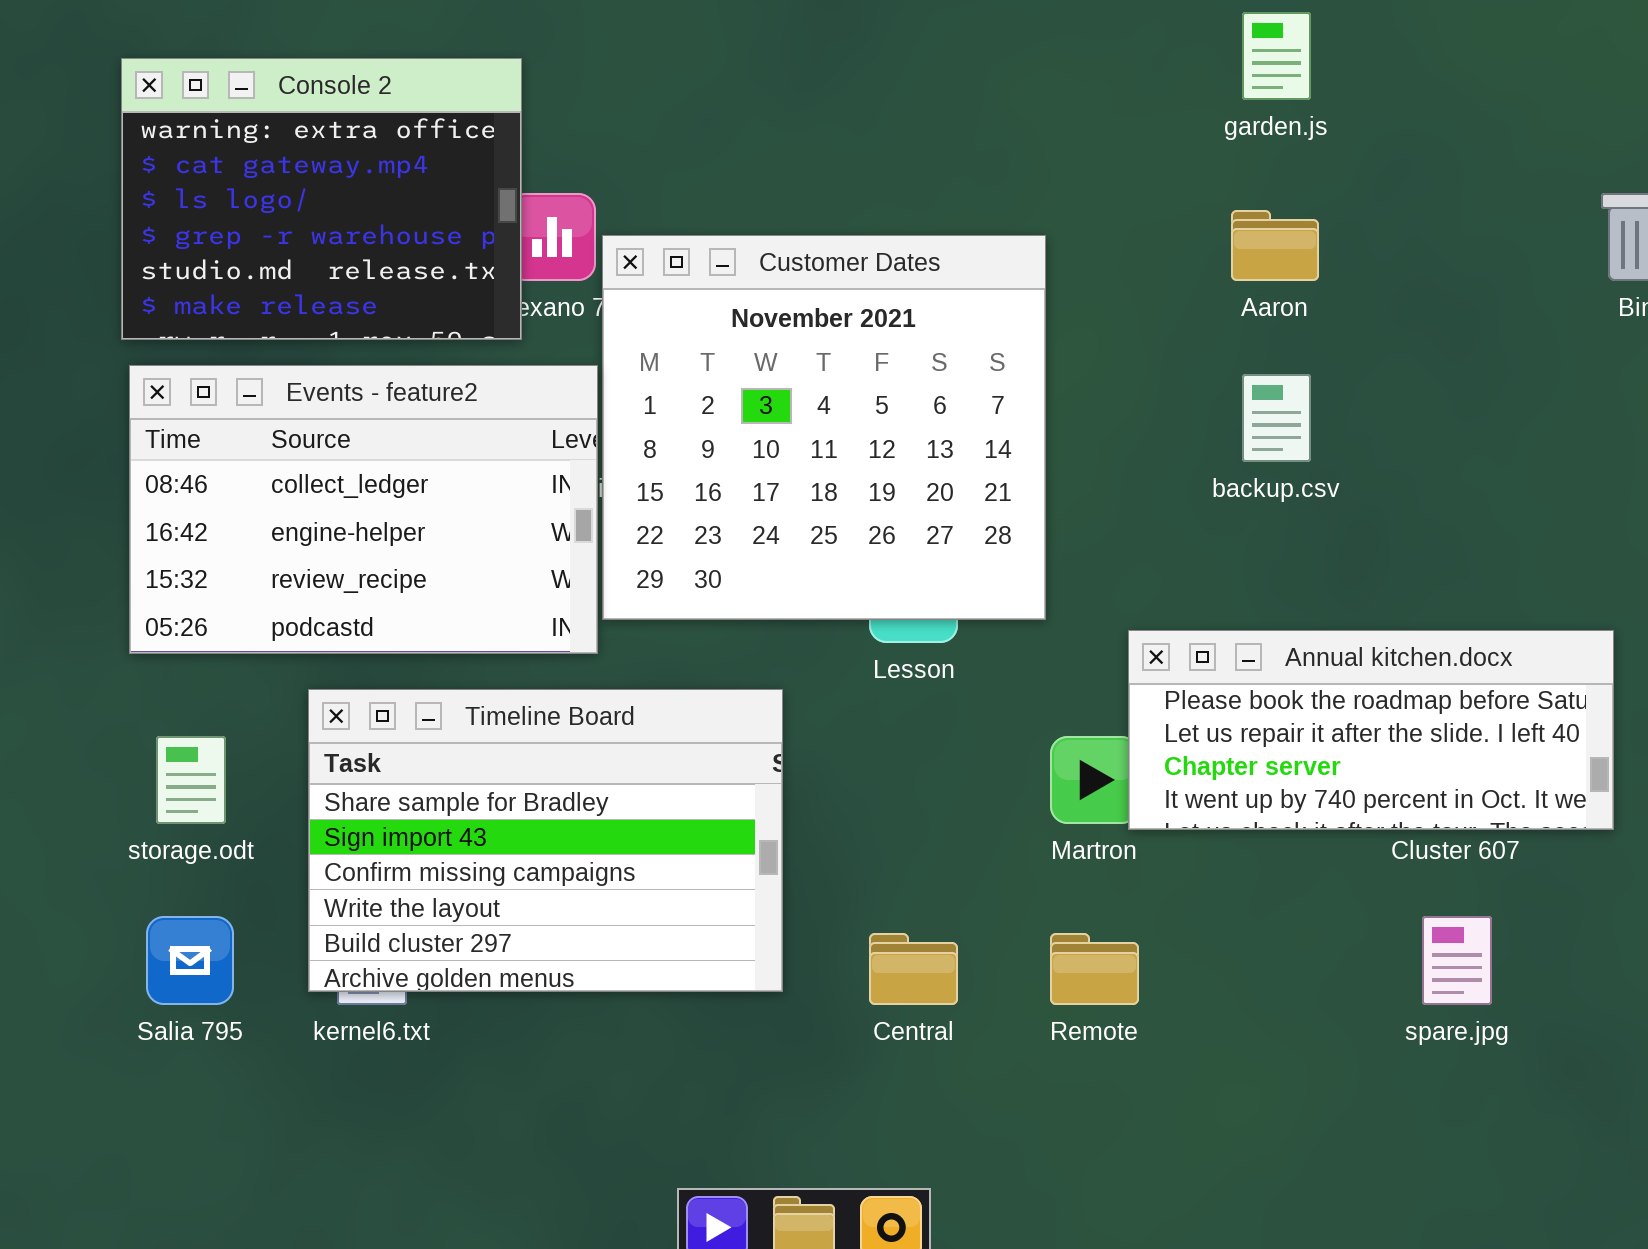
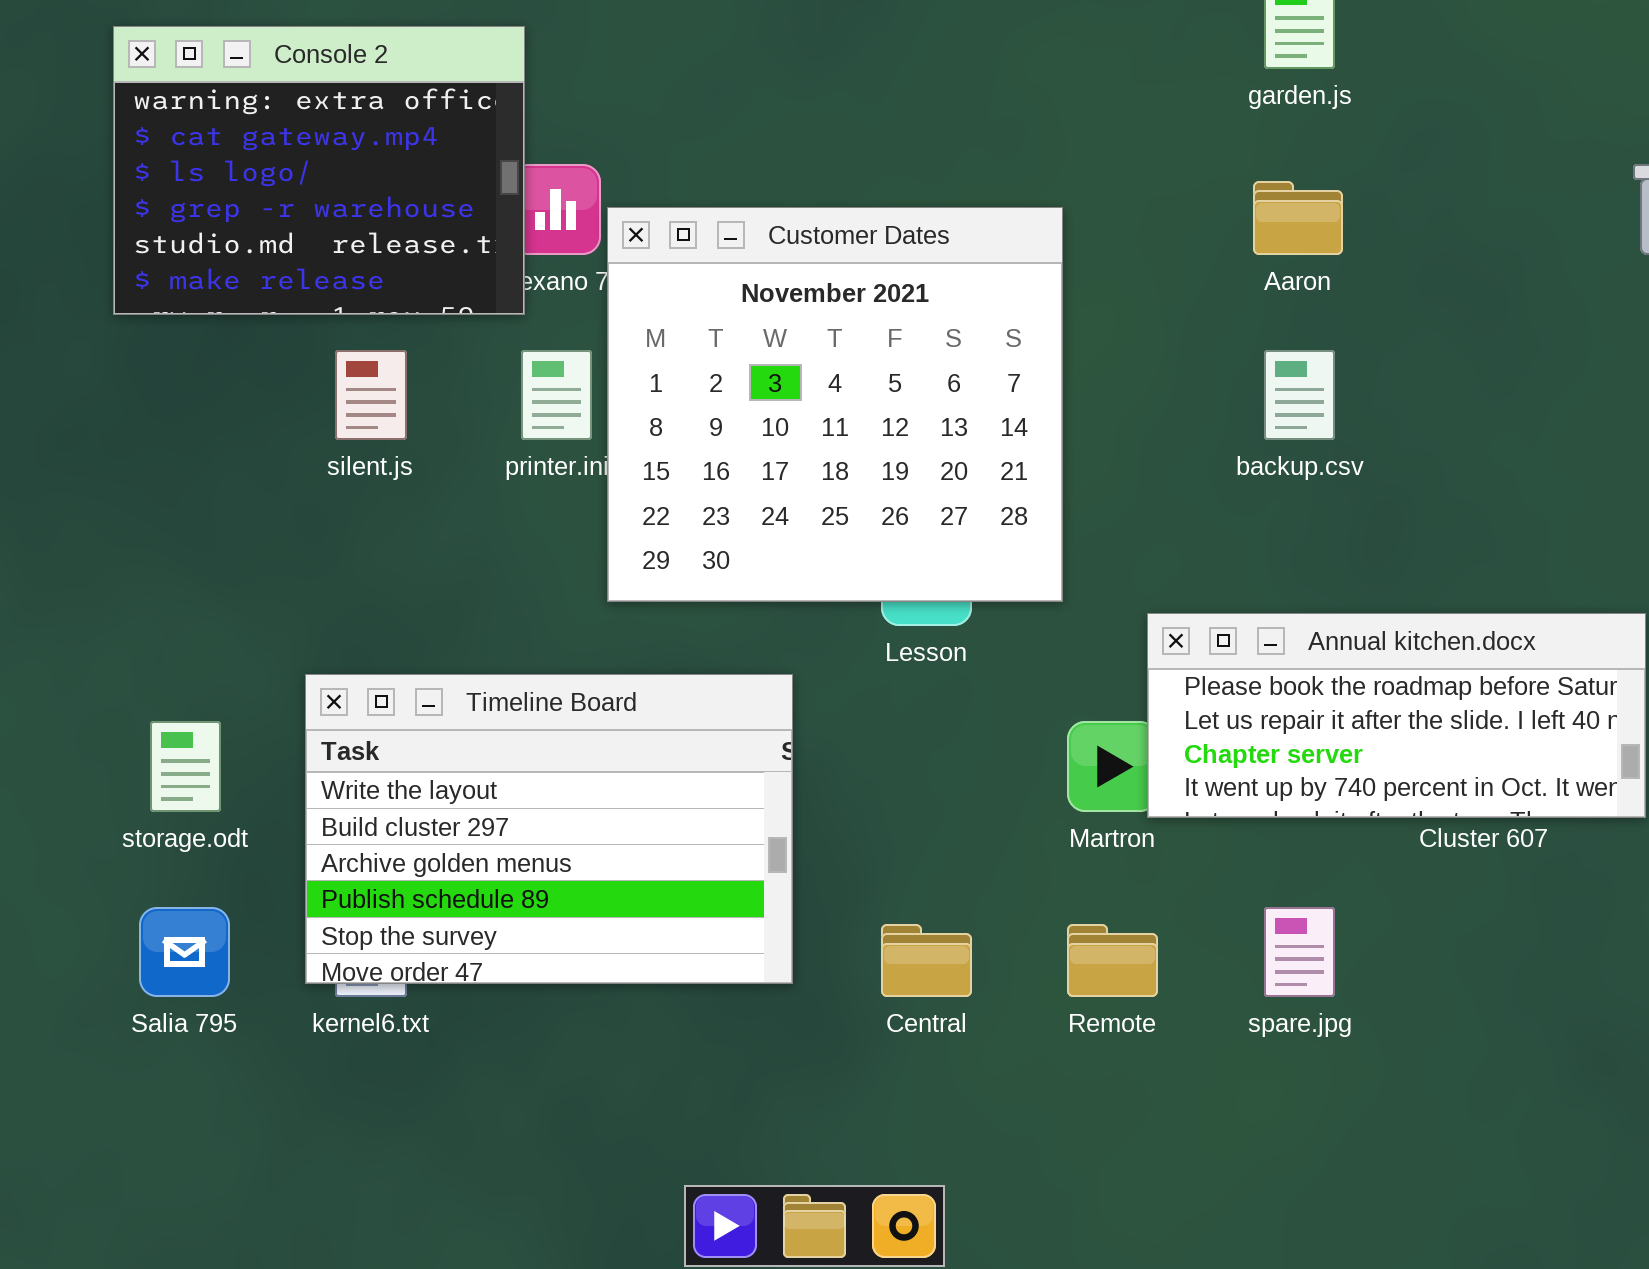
Events - feature2: [129,365,598,654] -> none, closed
Timeline Board: [308,689,783,992] -> [305,674,793,984], scrolled down 3 rows
spare.jpg: [1422,916,1492,1005] -> [1264,907,1335,997], moved

